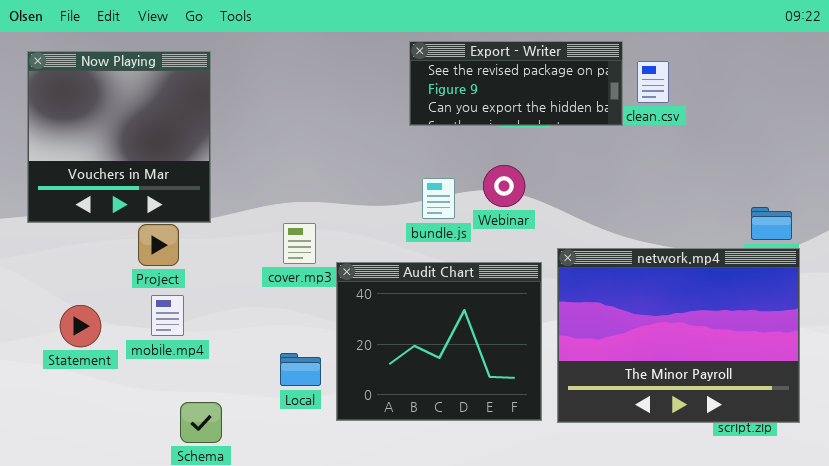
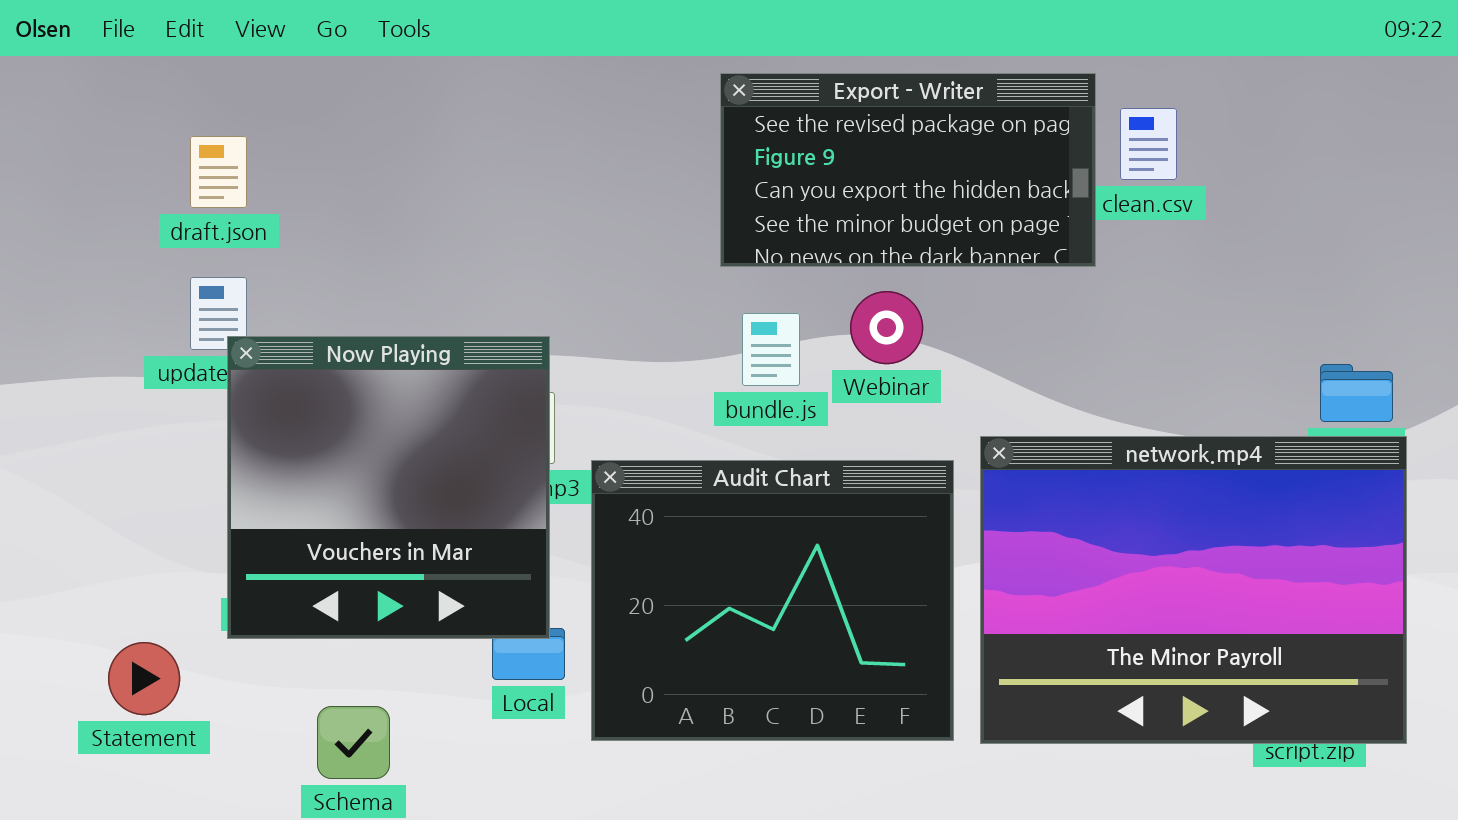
Export - Writer: [409,41,623,126] -> [720,73,1096,267], resized
Now Playing: [27,51,211,223] -> [227,336,550,639], moved
Statement: [60,305,101,347] -> [108,642,180,715], moved

